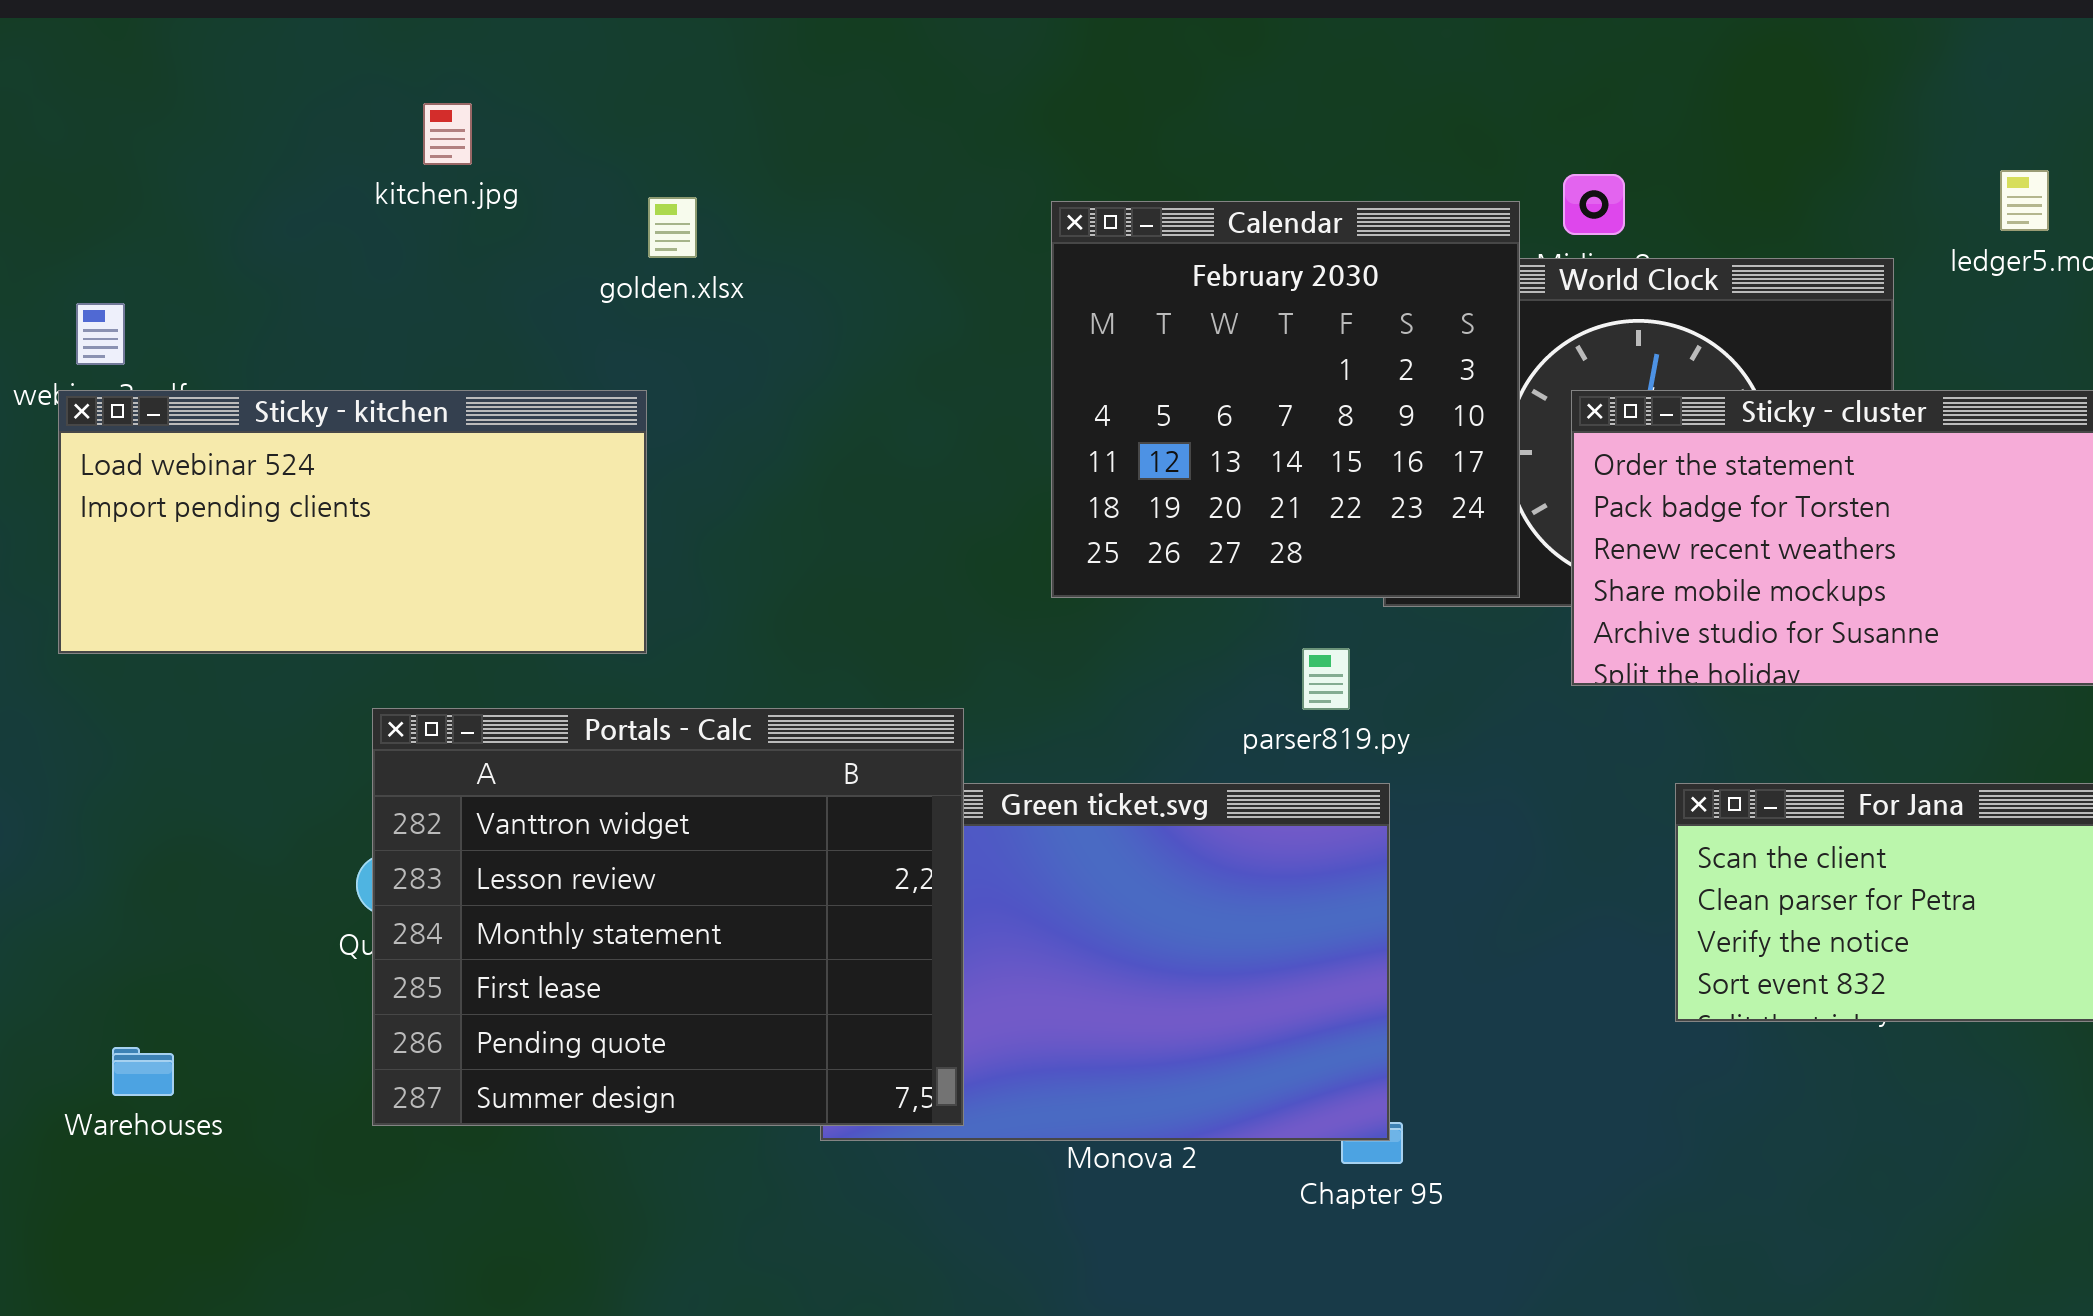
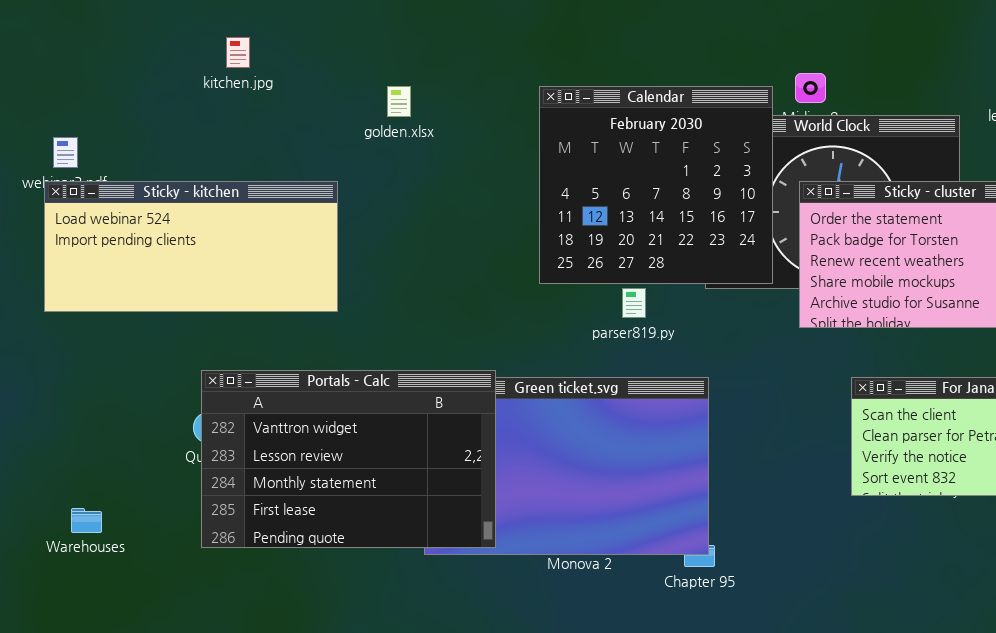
golden.xlsx: [648,197,697,258] -> [387,86,411,117], moved
parser819.py: [1302,648,1350,710] -> [622,288,646,318], moved
Portals - Calc: [372,708,964,1126] -> [201,370,496,548], resized

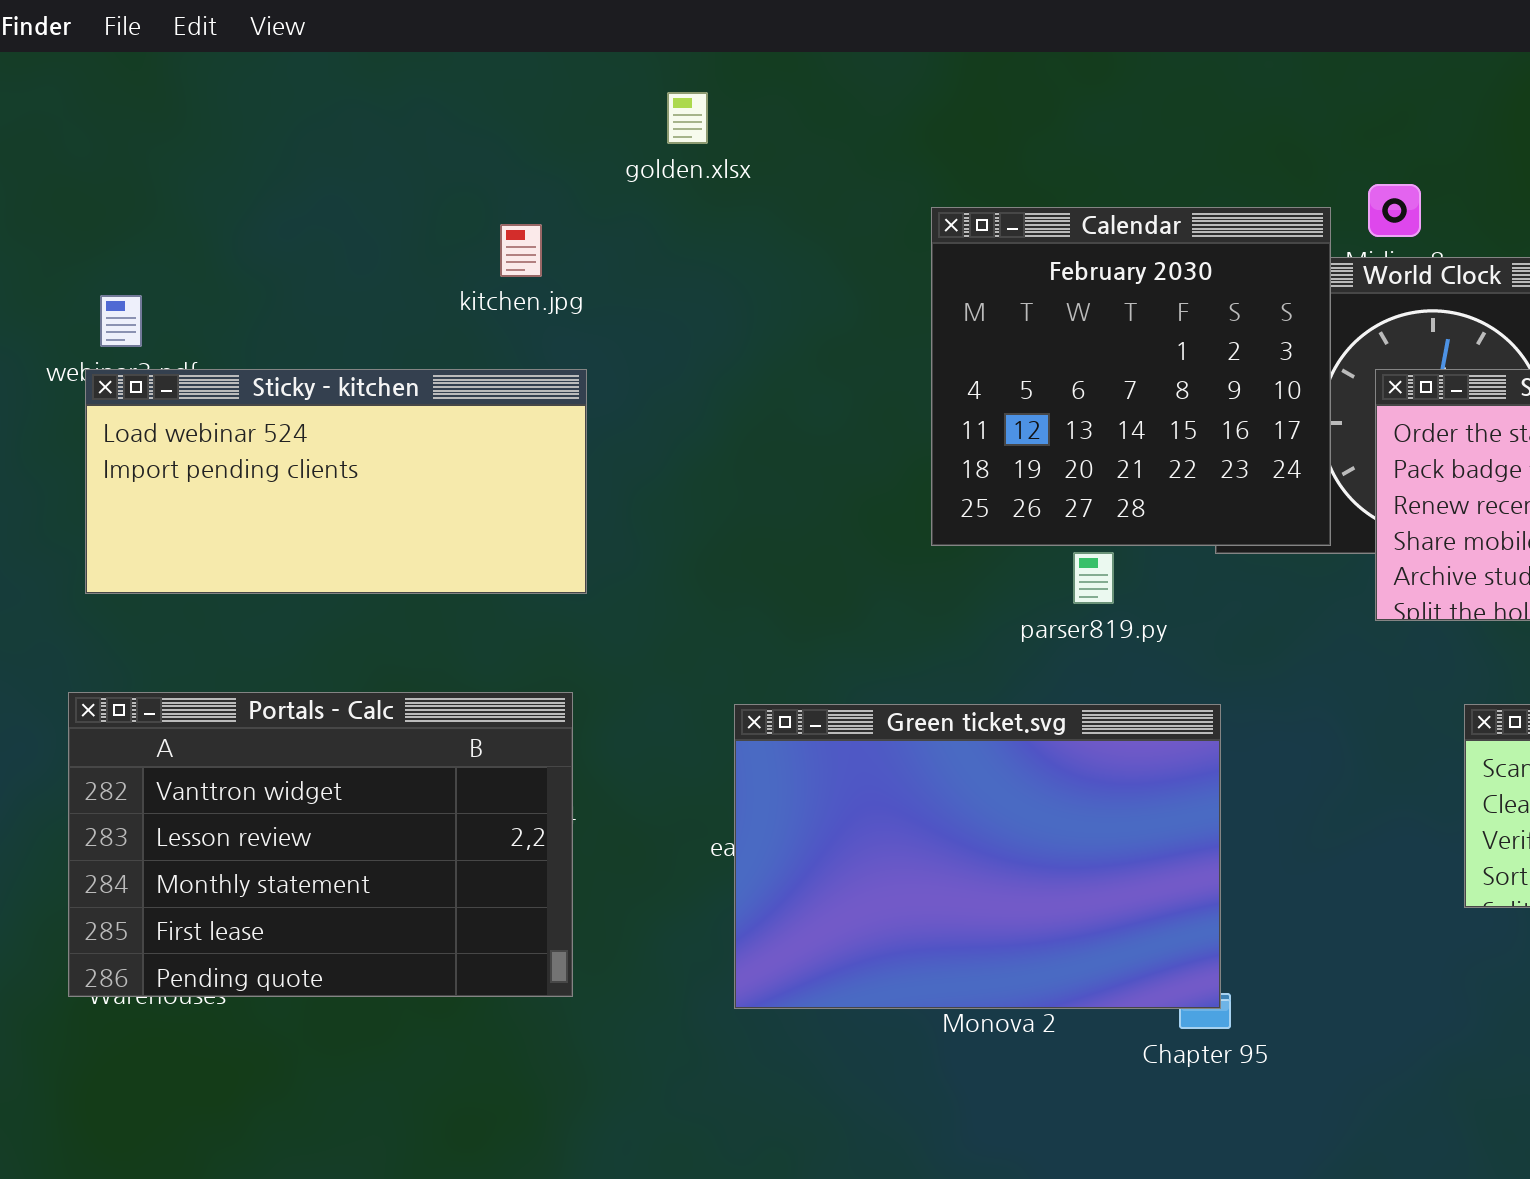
kitchen.jpg: [226,37,250,68] -> [500,224,542,277], moved
golden.xlsx: [387,86,411,117] -> [667,92,708,144], moved
Portals - Calc: [201,370,496,548] -> [68,692,573,997], moved

